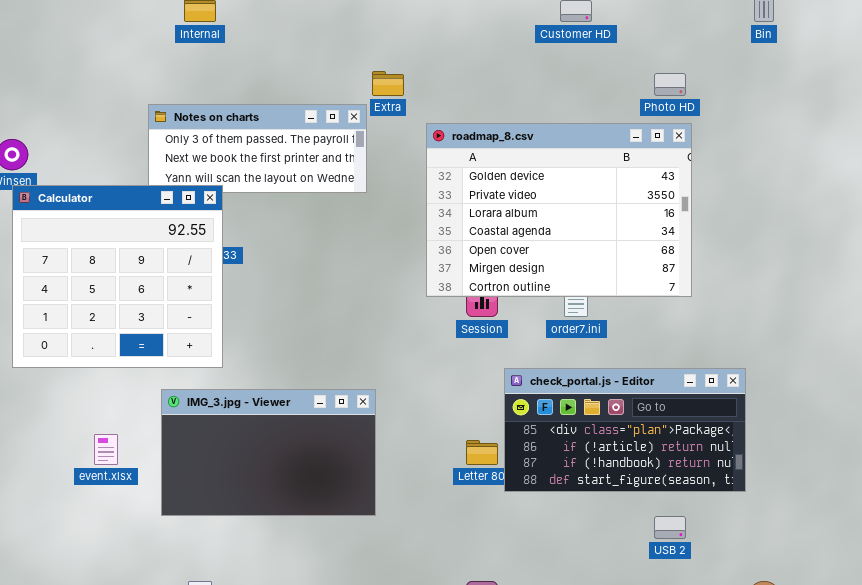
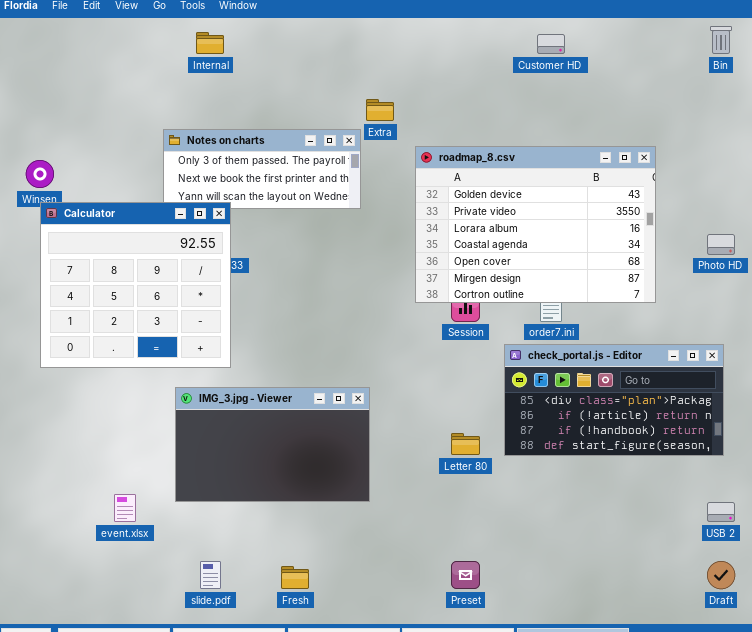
Photo HD: [654,73,686,96] -> [707,234,735,255], moved
check_portal.js - Editor: [504,368,746,492] -> [504,344,724,456], moved
event.xlsx: [94,434,118,465] -> [114,494,136,522], moved
USB 2: [654,516,686,539] -> [707,502,735,522], moved

